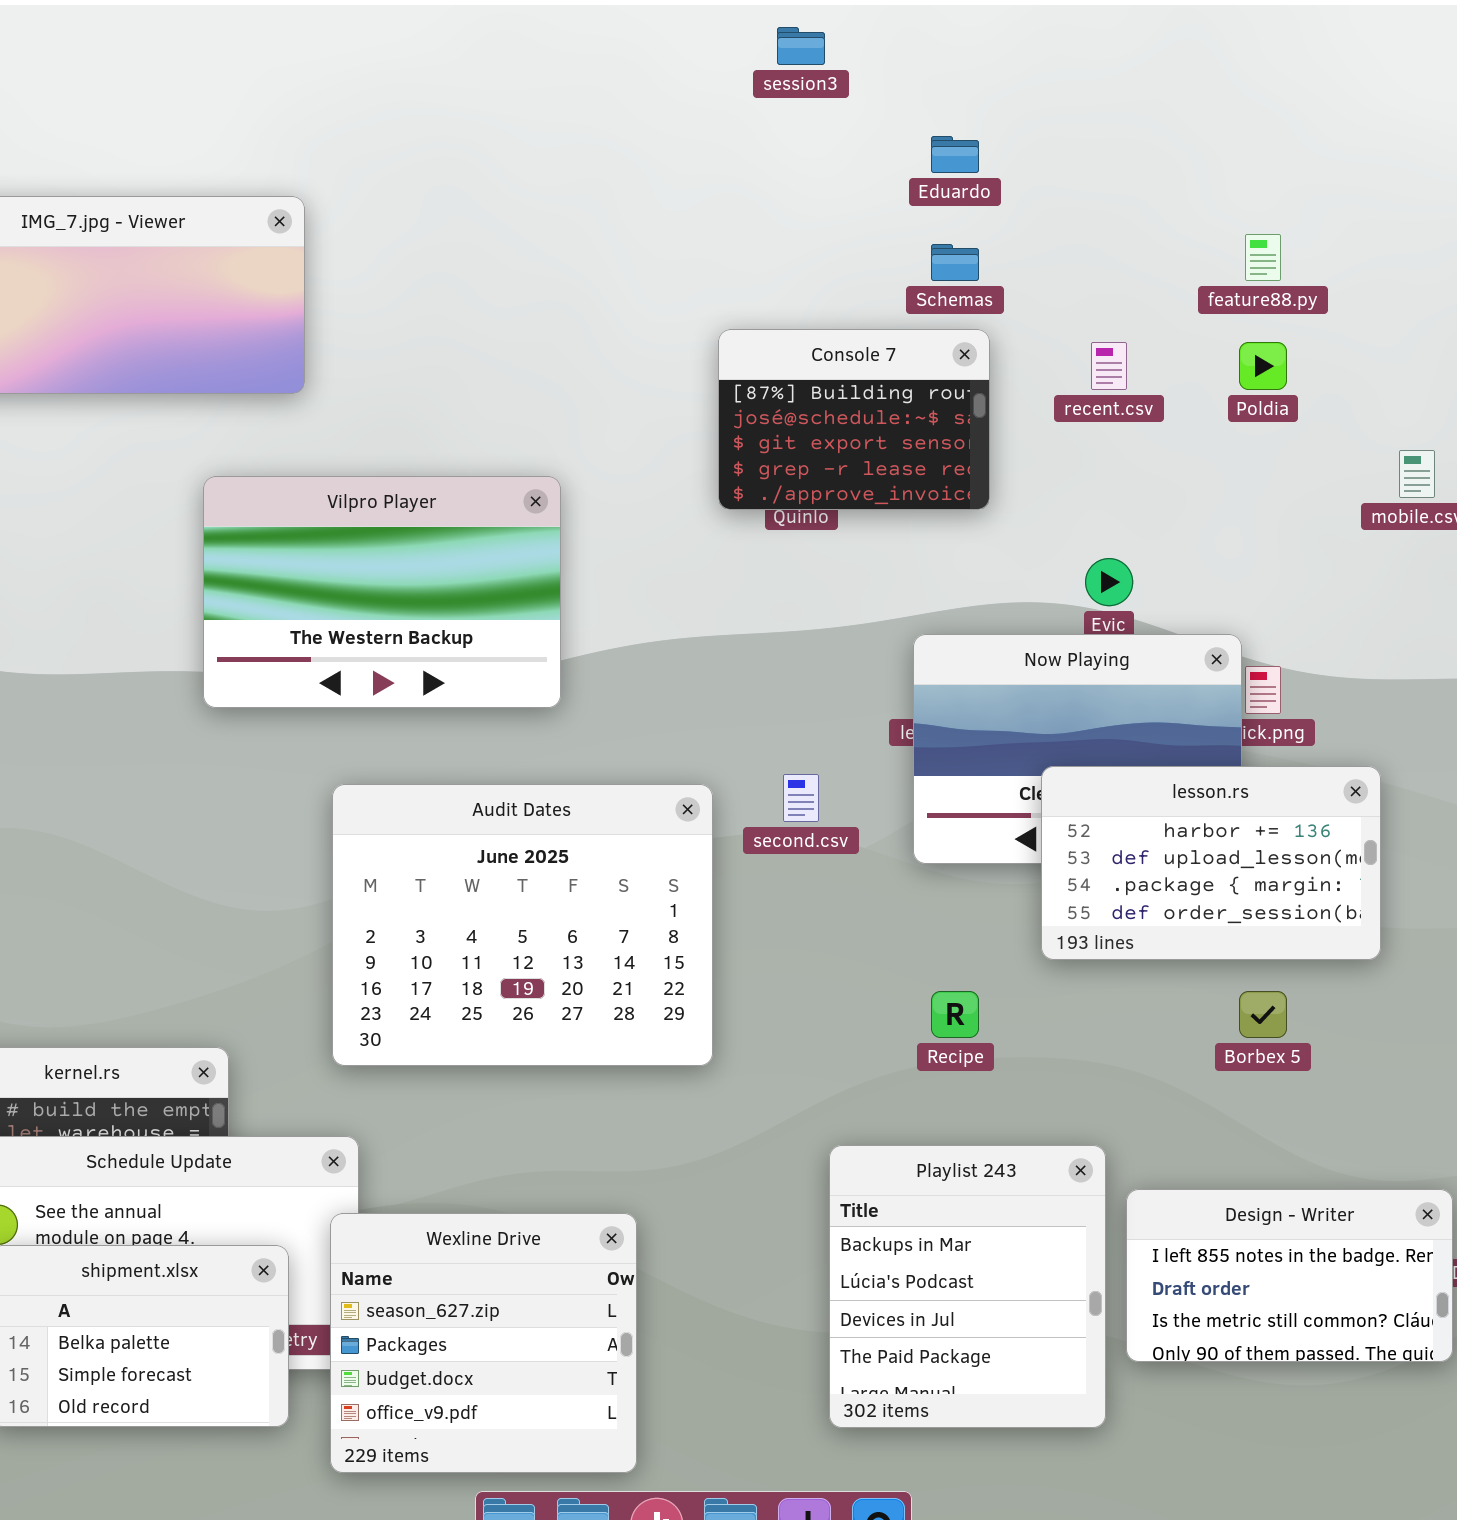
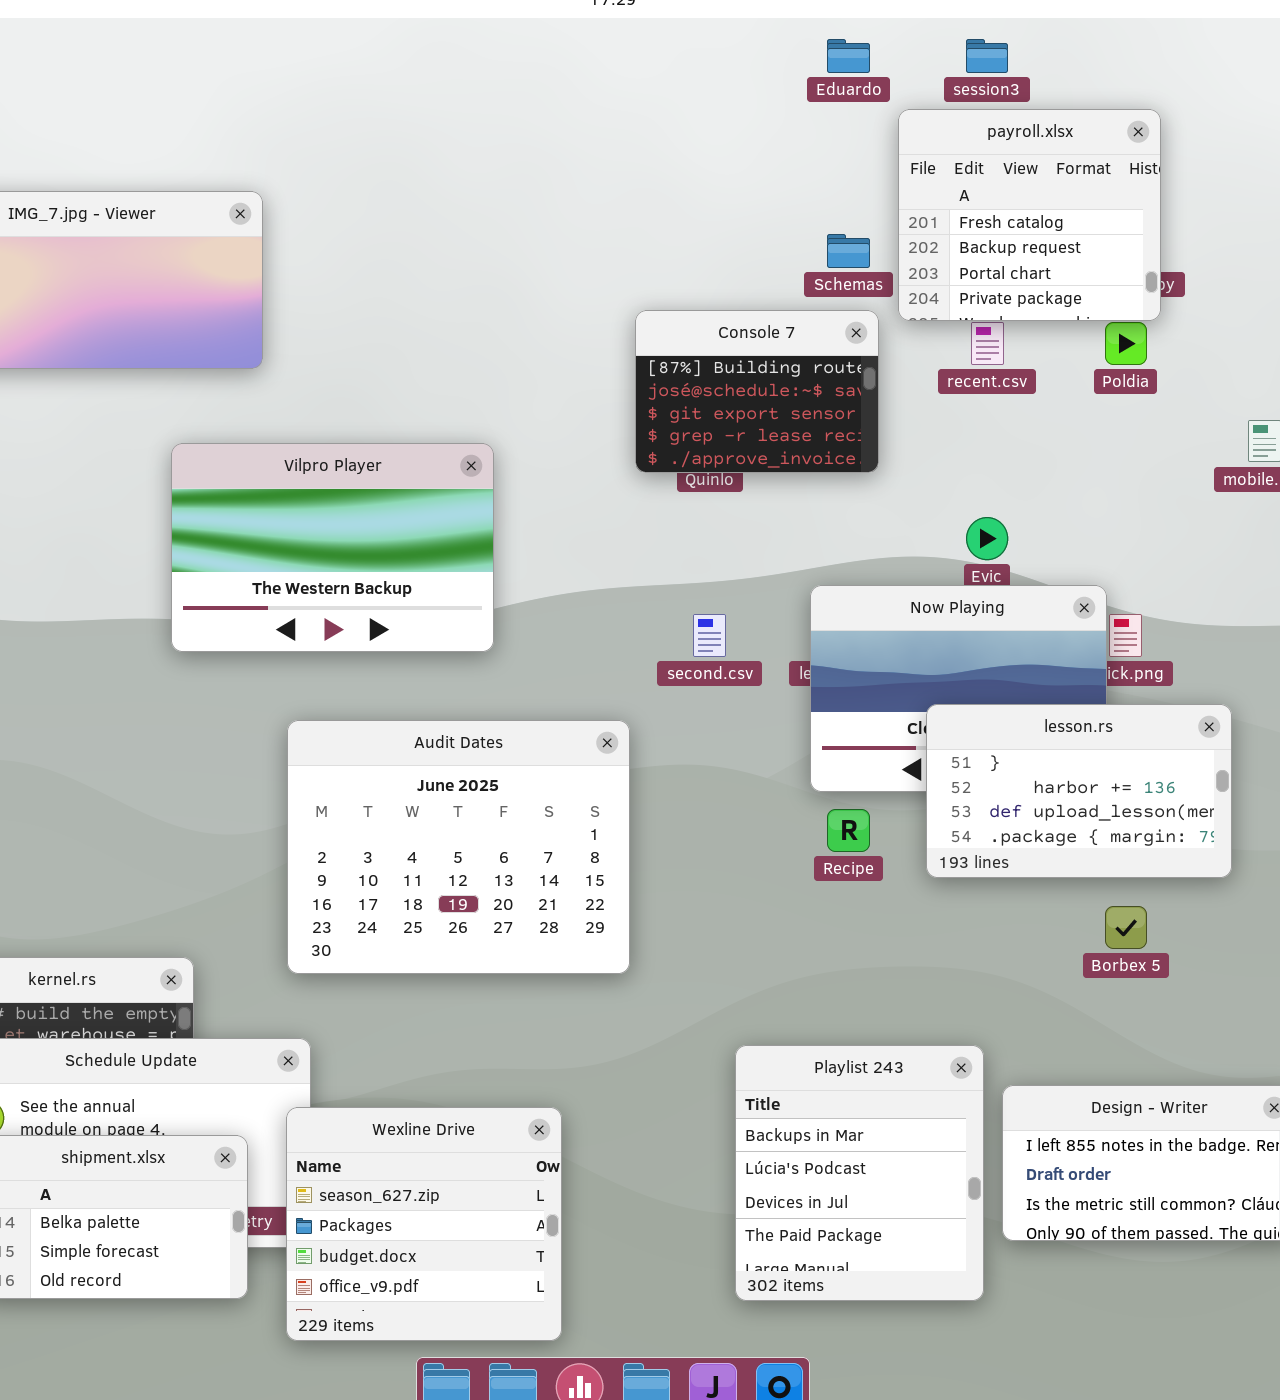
session3: [777,27,825,65] -> [966,39,1008,73], moved
payroll.xlsx: none -> [898,109,1161,321], opened
Eduardo: [931,136,979,173] -> [827,39,870,73], moved
lesson.rs: [1041,766,1381,960] -> [926,704,1232,878], scrolled up 1 row
second.csv: [783,774,819,822] -> [693,614,726,657], moved
Recipe: [931,991,979,1038] -> [827,809,870,852], moved

